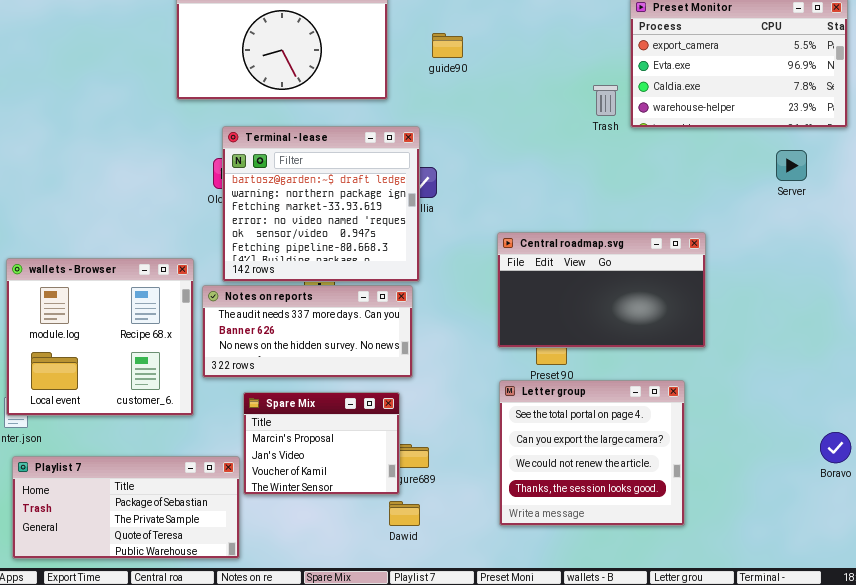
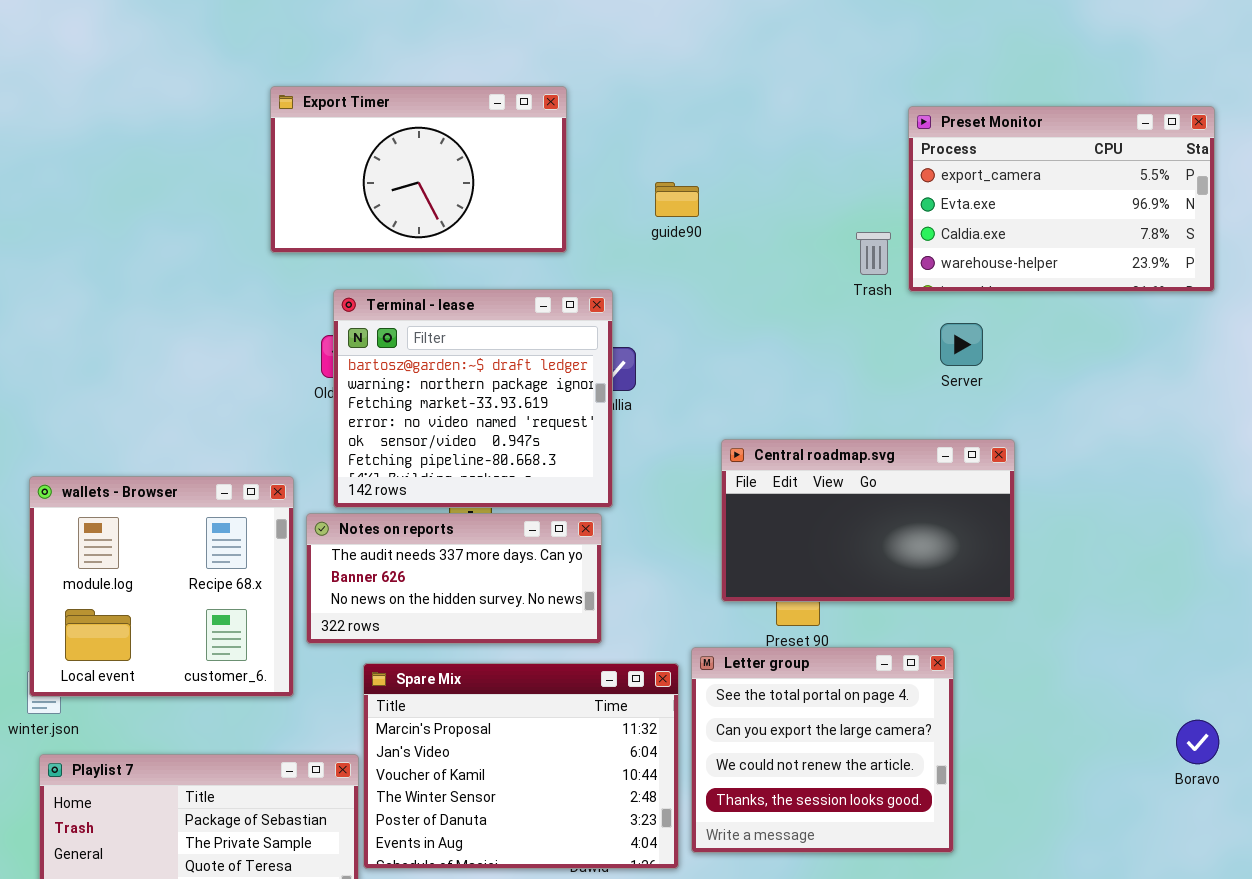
guide90: [432,33,463,58] -> [655,182,699,217], moved
Server: [776,150,807,181] -> [940,323,983,366], moved
Letter group: [499,380,685,526] -> [691,647,954,853], moved
Spare Mix: [243,392,400,495] -> [363,663,679,869], resized

